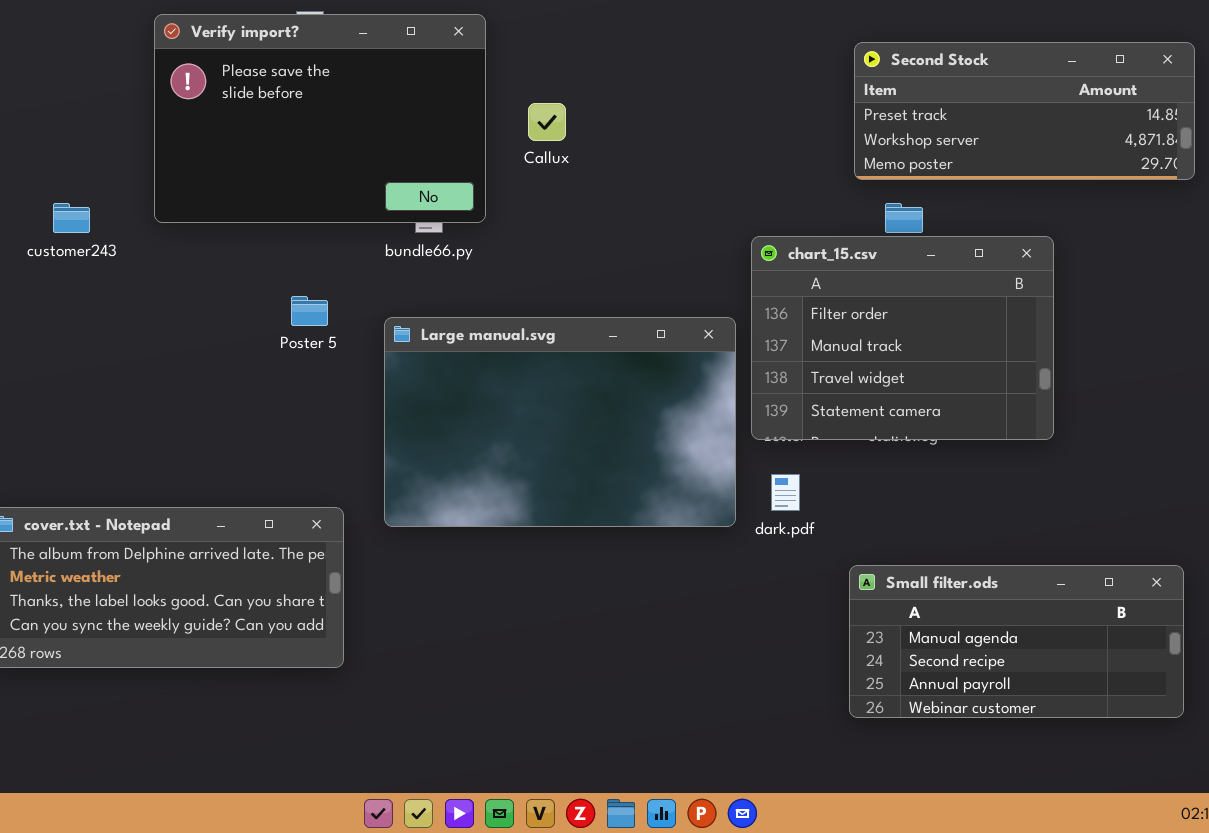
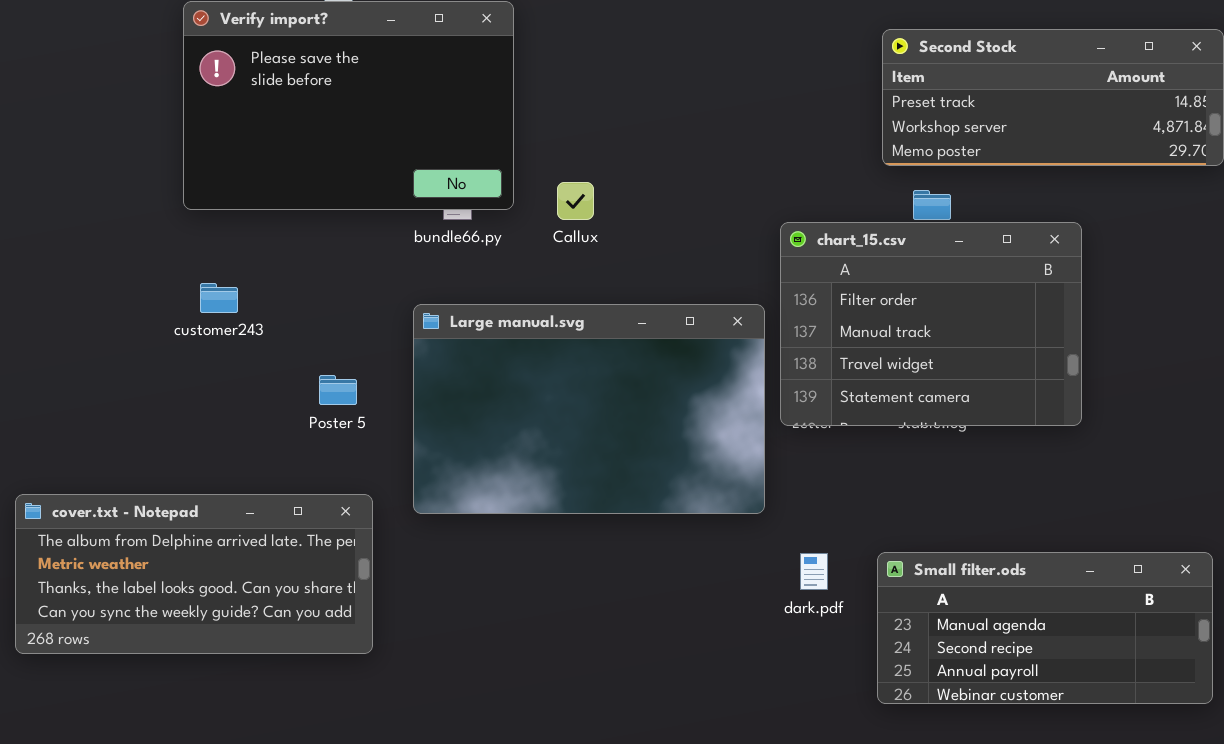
Callux: [528,103,566,141] -> [557,182,594,220], moved
customer243: [53,203,90,233] -> [200,283,238,313], moved
Poster 5: [291,296,328,326] -> [319,375,357,405], moved
dark.pdf: [771,474,800,511] -> [800,553,828,590], moved

